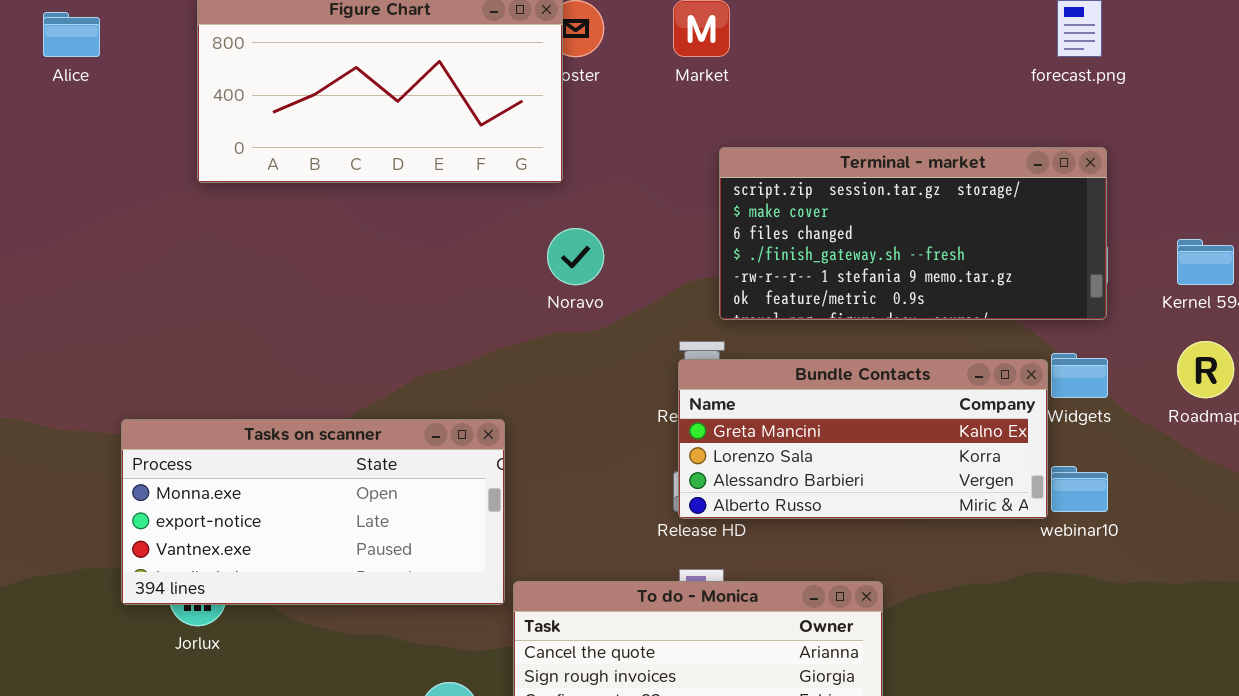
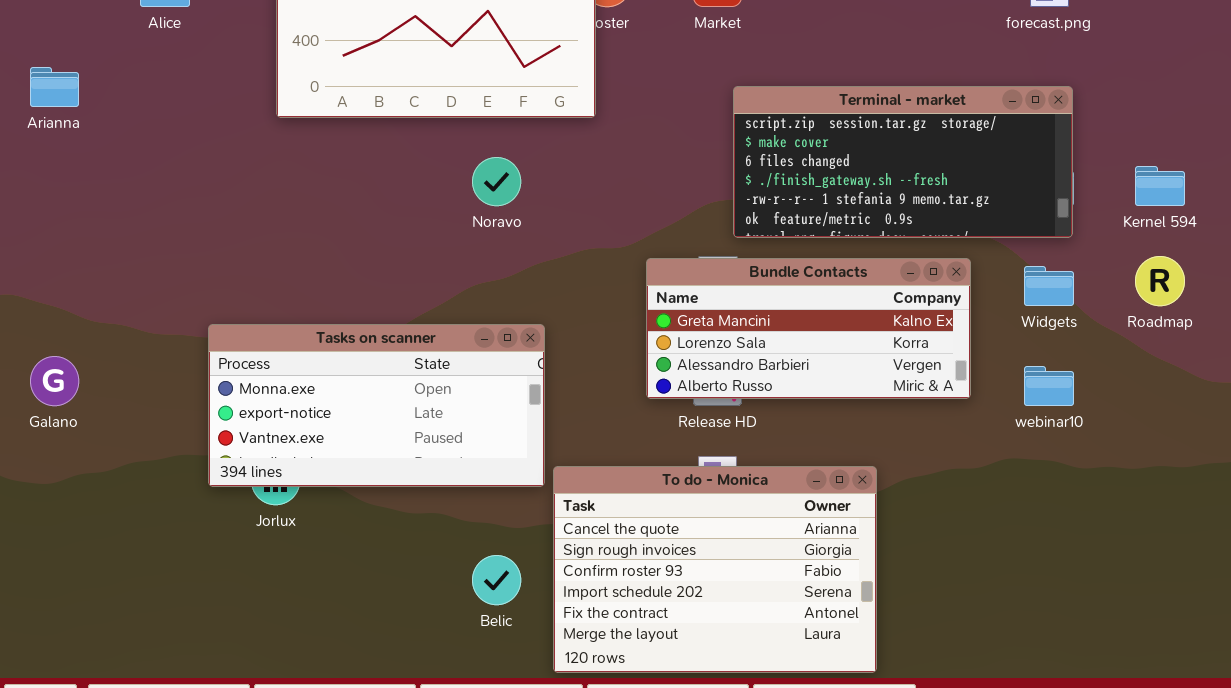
Noravo: [547,228,604,285] -> [472,157,521,206], moved
Bundle Contacts: [678,359,1048,519] -> [646,258,971,399], moved

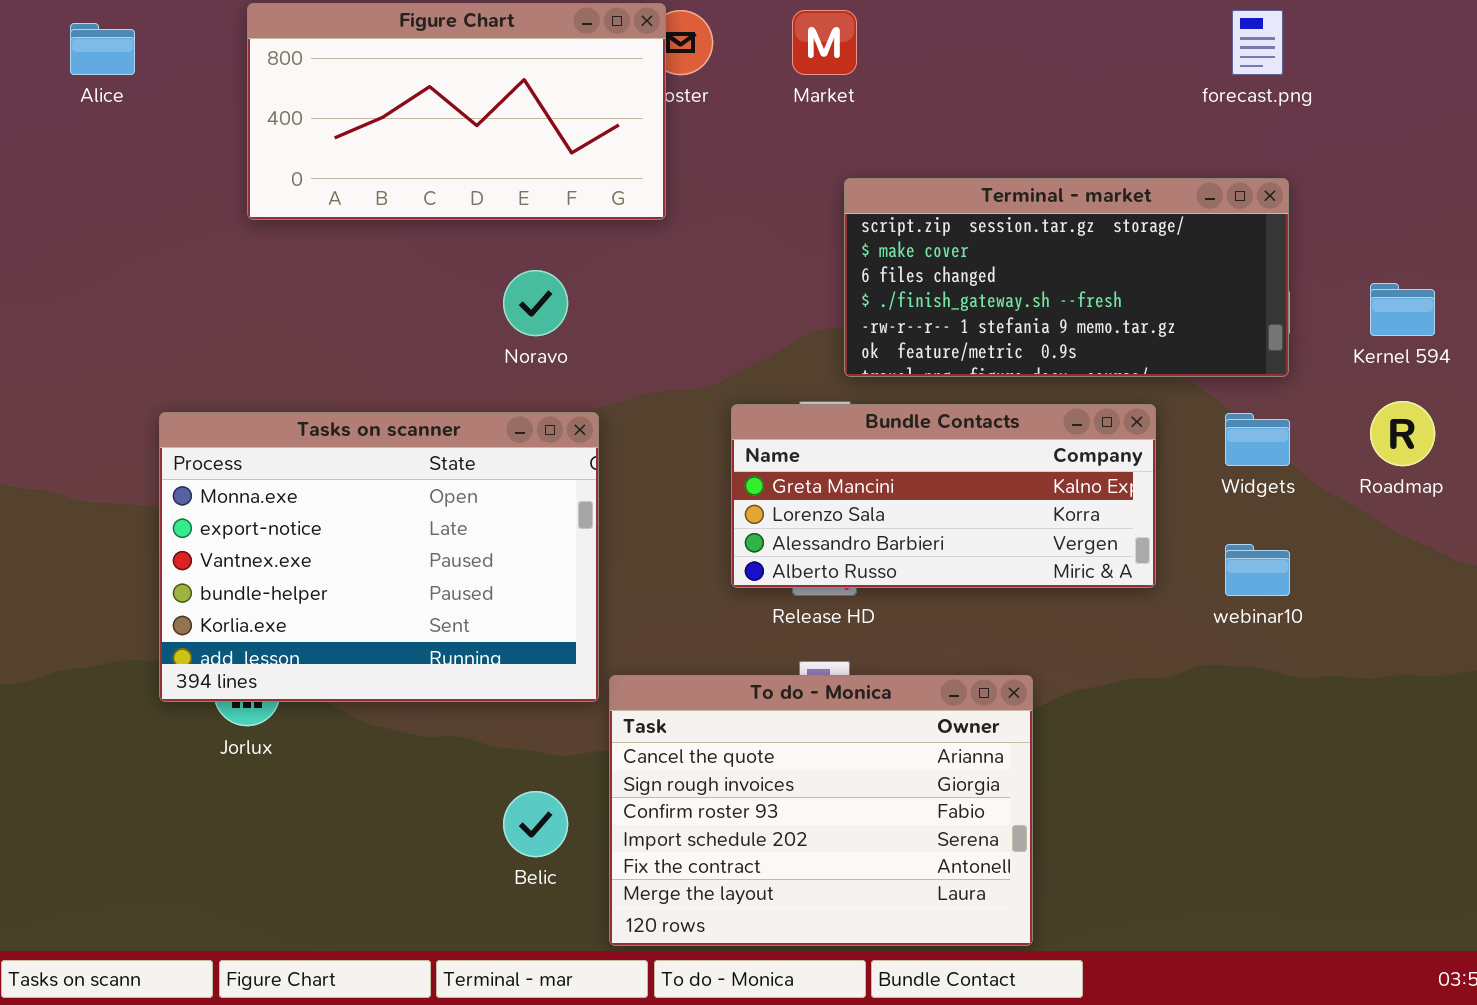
Tasks on scanner: [208,324,545,487] -> [159,412,599,702], resized

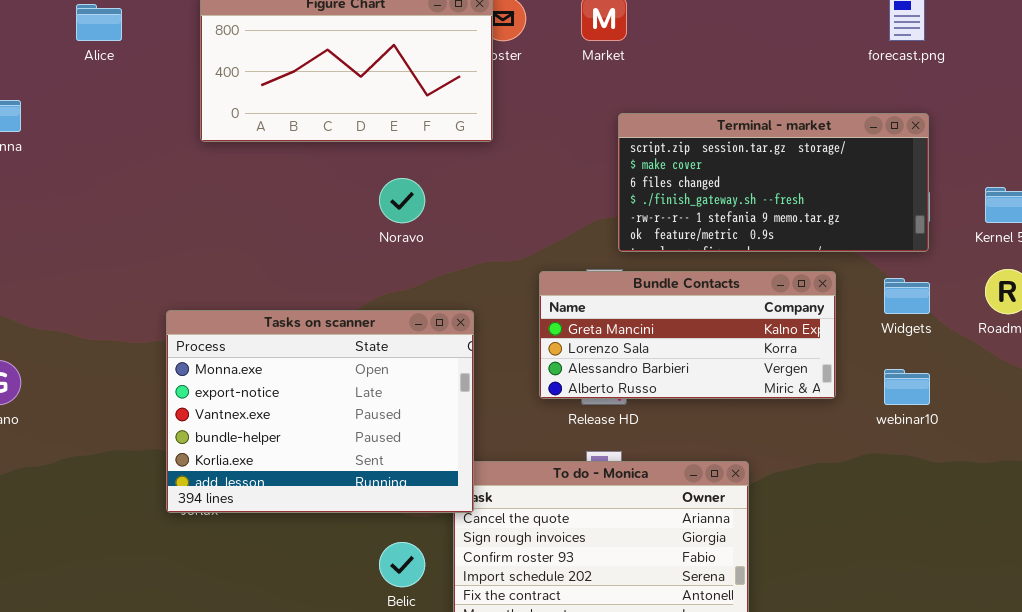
Tasks on scanner: [159,412,599,702] -> [166,310,474,513], moved

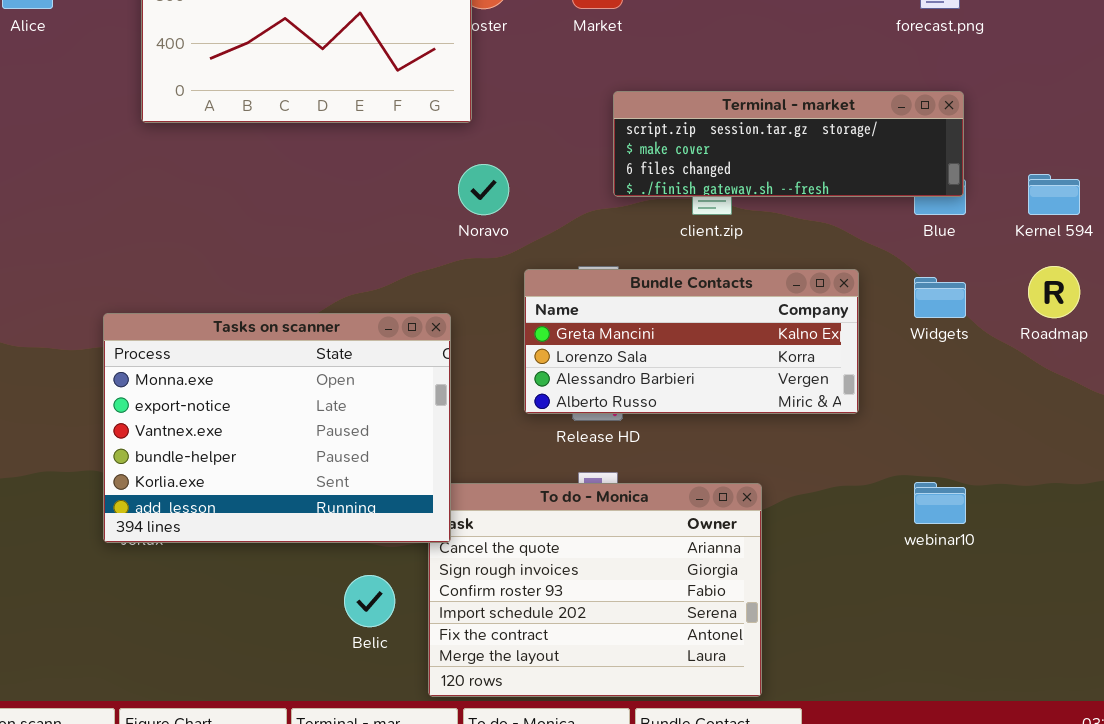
Terminal - market: [618,113,929,252] -> [613,91,964,197], resized
Noravo: [379,178,425,223] -> [458,164,509,215], moved
webinar10: [884,369,930,405] -> [914,482,966,524], moved

